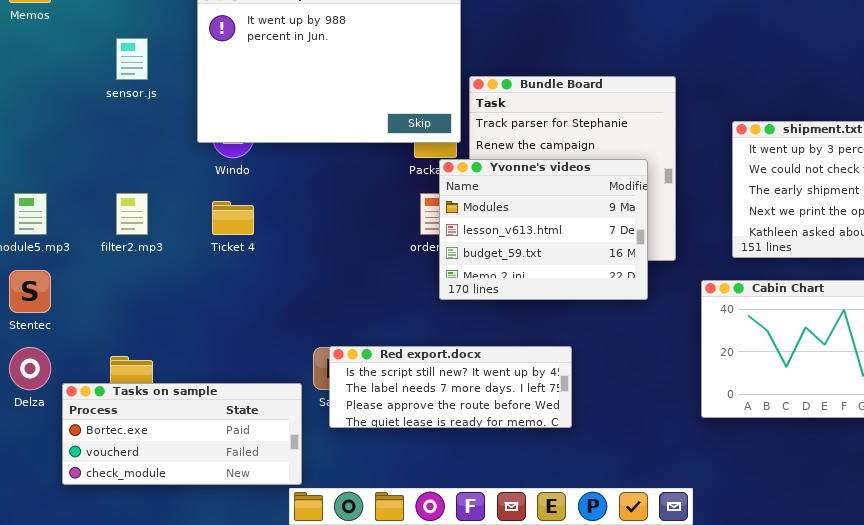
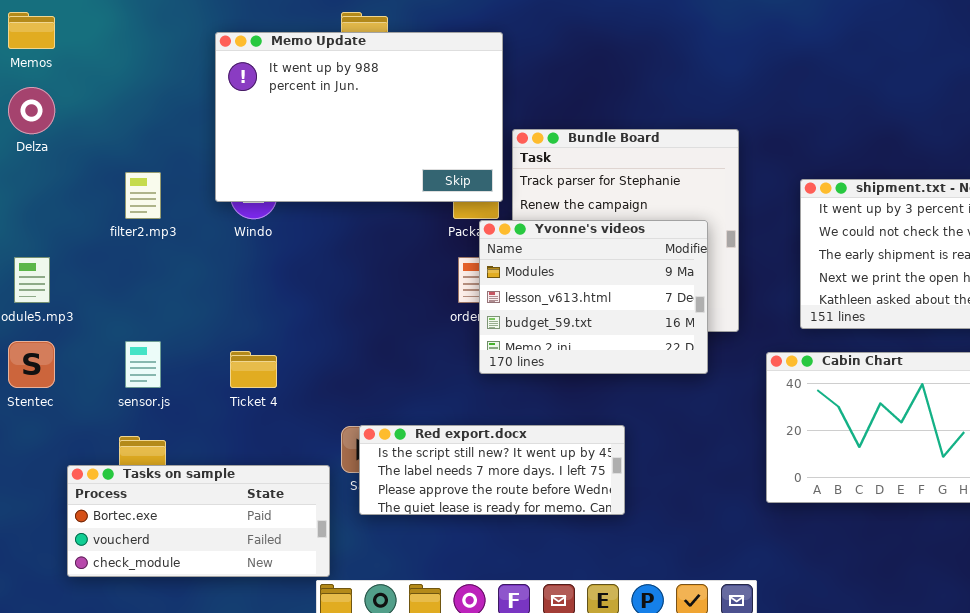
sensor.js: [116,38,148,80] -> [125,341,161,388], moved
filter2.mp3: [116,193,148,235] -> [125,172,161,219], moved
Ticket 4: [212,201,254,235] -> [230,351,277,388], moved
Delza: [9,347,51,390] -> [8,87,55,134], moved

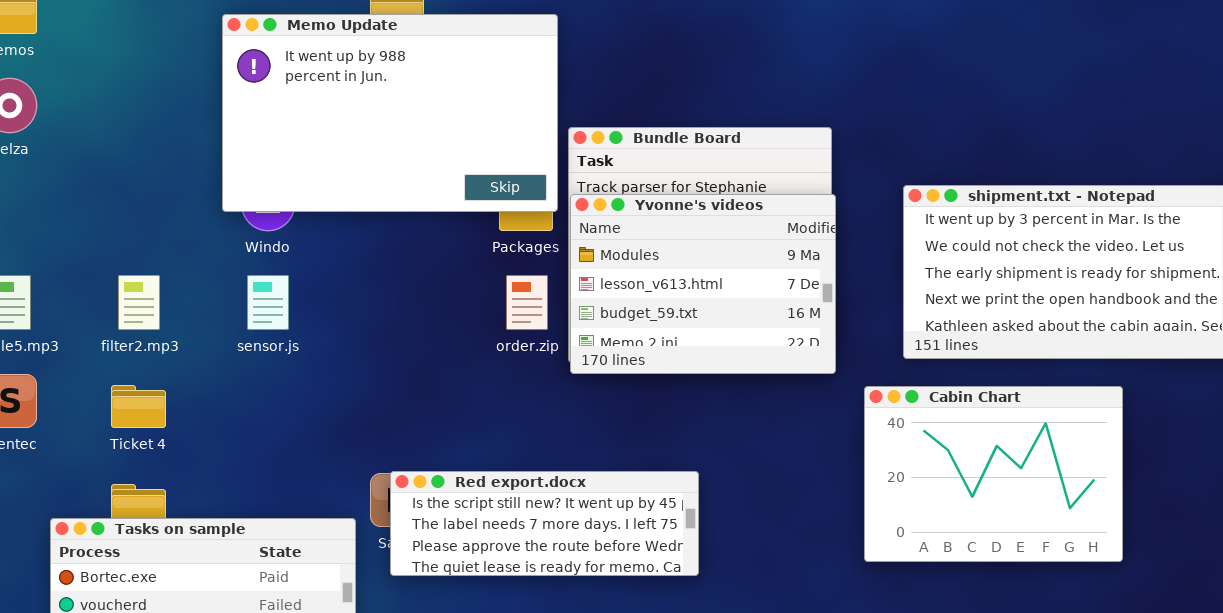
filter2.mp3: [125,172,161,219] -> [118,275,160,330], moved
Yvonne's videos: [479,220,708,374] -> [570,194,836,374], moved
sensor.js: [125,341,161,388] -> [247,275,289,330], moved
Ticket 4: [230,351,277,388] -> [111,385,166,428], moved

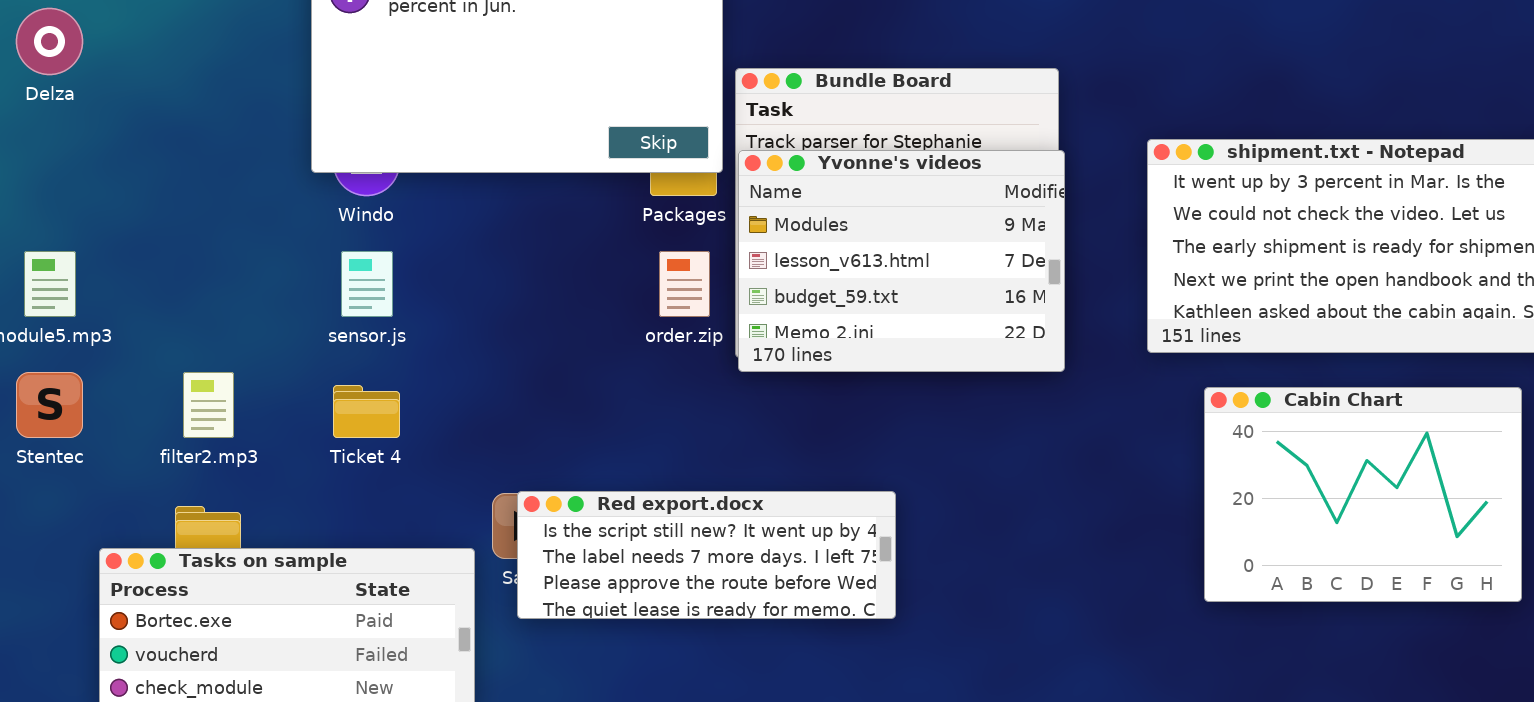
filter2.mp3: [118,275,160,330] -> [183,372,234,438], moved
Ticket 4: [111,385,166,428] -> [333,385,400,438], moved
Cabin Chart: [864,386,1123,562] -> [1204,387,1522,602], moved

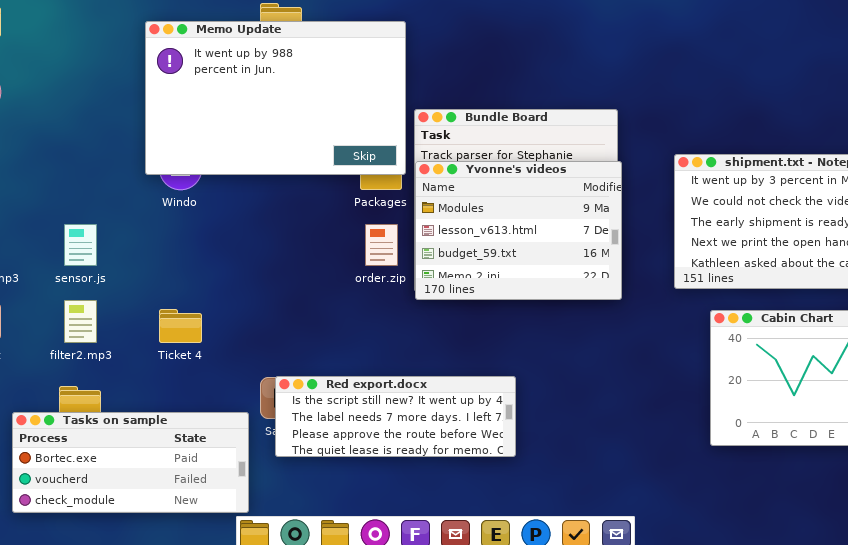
sensor.js: [341,251,393,317] -> [64,224,97,266], moved

